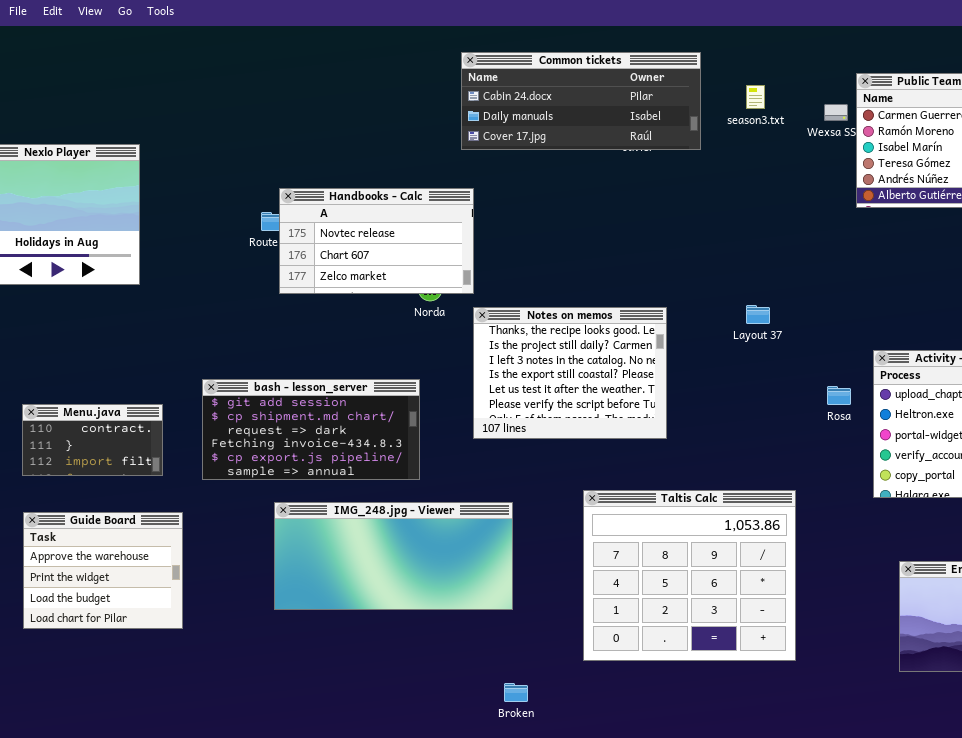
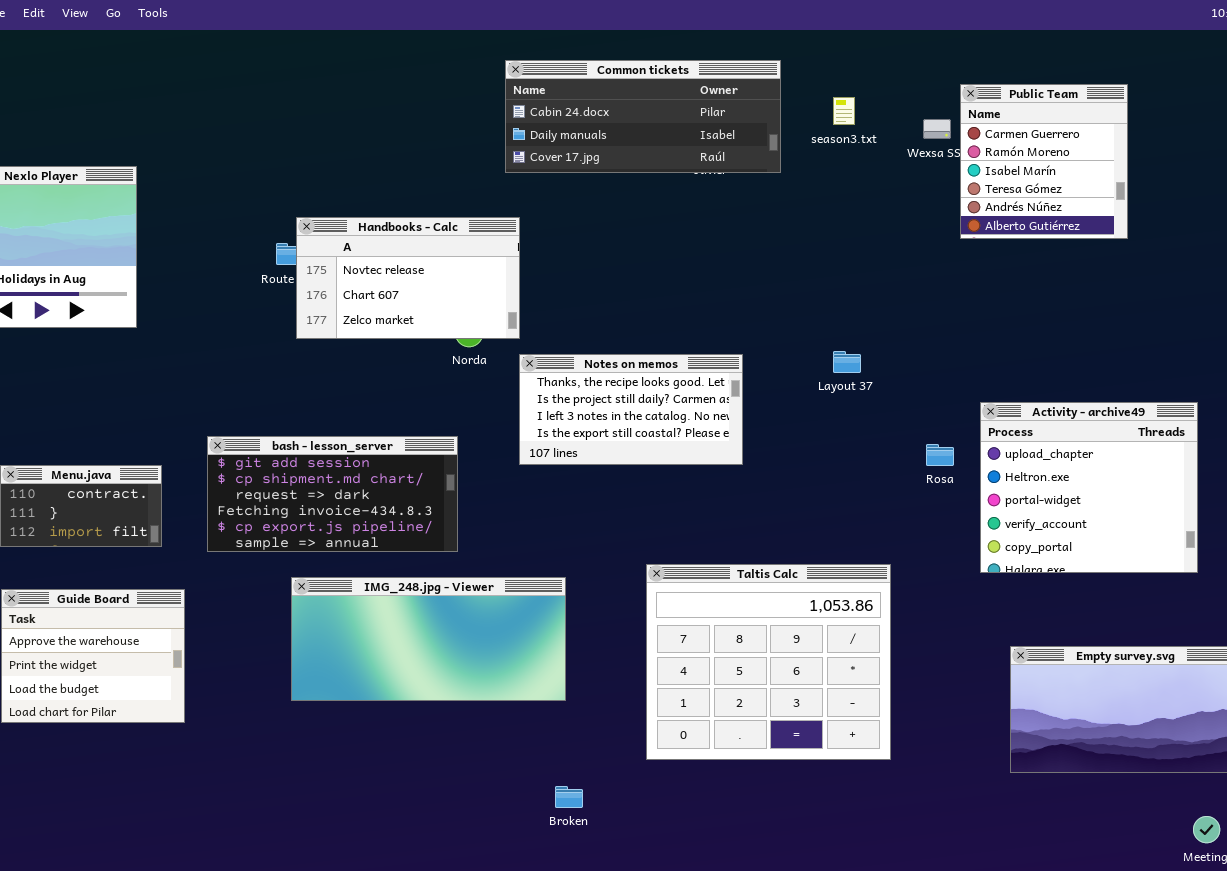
Notes on memos: [473,307,667,439] -> [519,354,743,465], resized

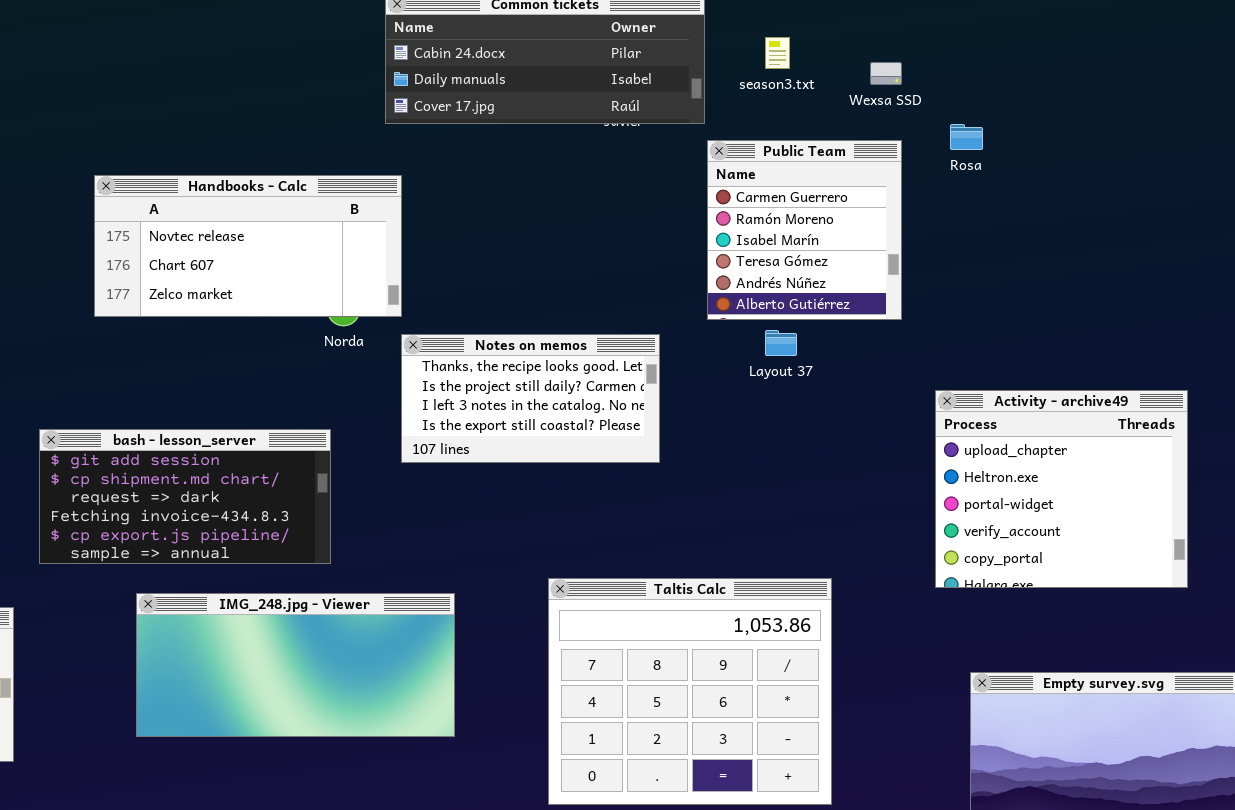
Public Team: [960,84,1128,239] -> [707,140,902,320], moved
Handbooks - Calc: [296,217,520,339] -> [94,175,402,317], resized
Rosa: [926,444,954,466] -> [950,124,983,150], moved

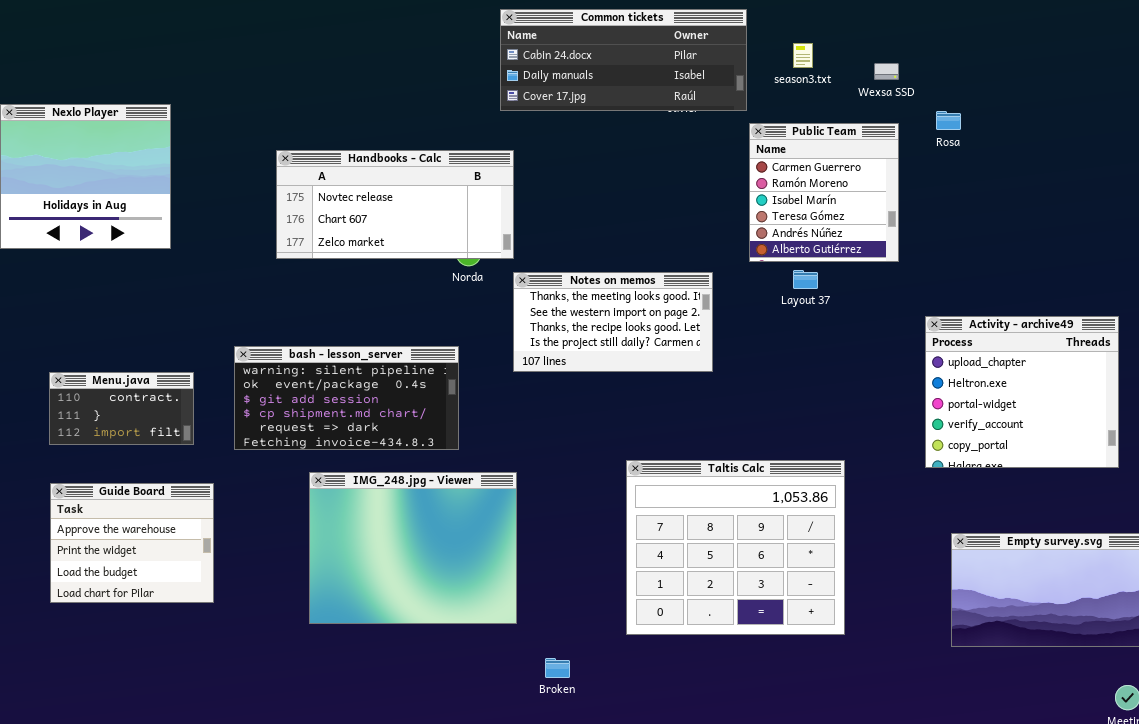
Notes on memos: [401,334,660,463] -> [513,272,713,372], scrolled up 2 rows
bash - lesson_server: [39,429,331,564] -> [234,346,459,450], scrolled up 2 rows
IMG_248.jpg - Viewer: [136,593,455,737] -> [309,472,517,624], resized

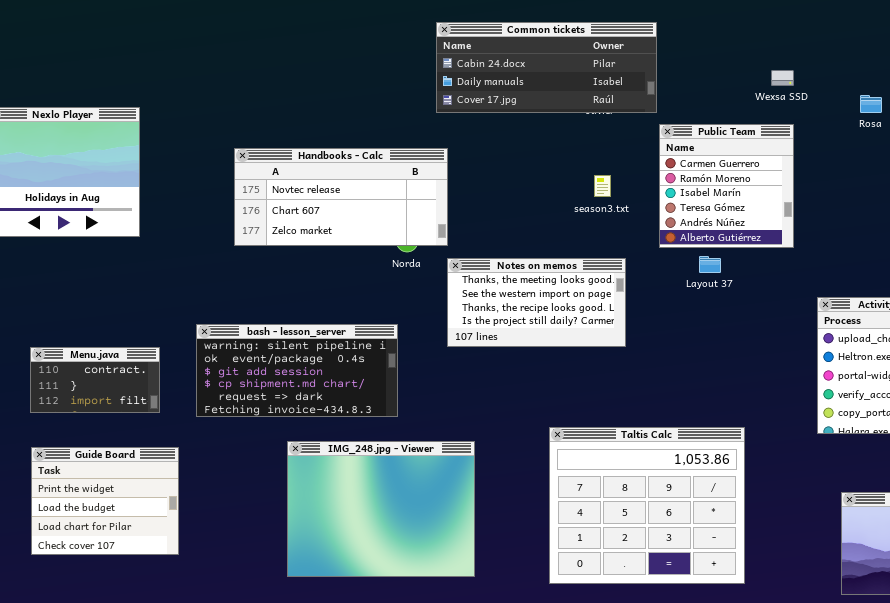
season3.txt: [793,43,813,68] -> [594,175,611,197], moved
Rosa: [936,111,961,130] -> [860,95,882,113], moved
IMG_248.jpg - Viewer: [309,472,517,624] -> [287,441,475,577], moved
Guide Board: [50,483,214,603] -> [31,447,179,555], scrolled down 1 row

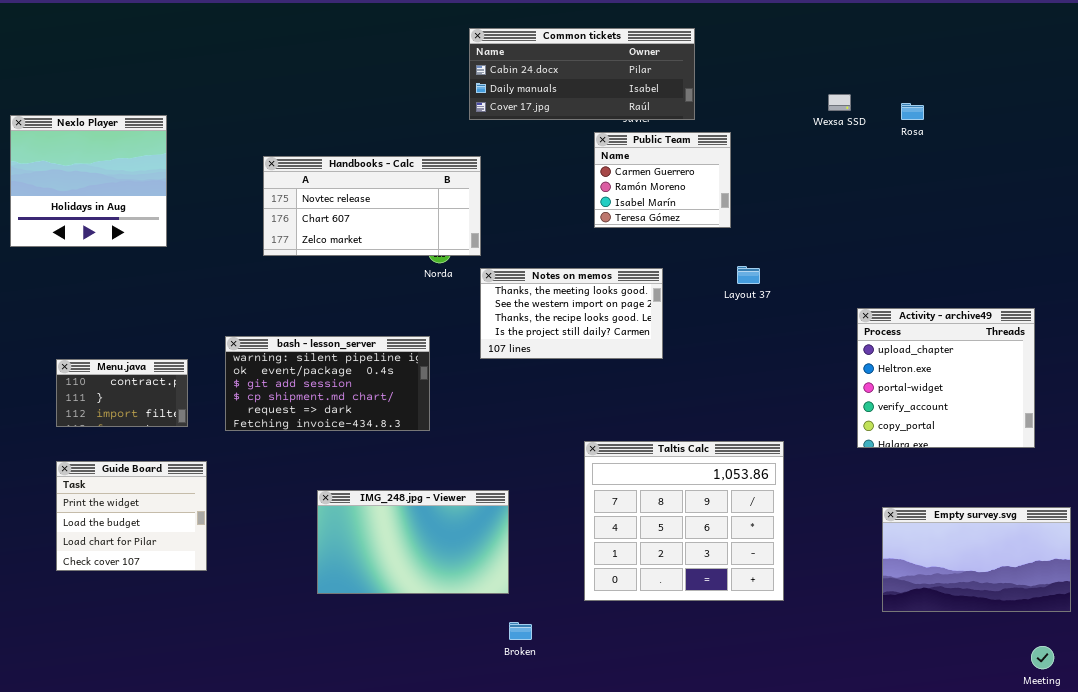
Wexsa SSD: [771,70,794,86] -> [828,94,851,111], moved
Public Team: [659,124,794,248] -> [594,132,731,228], moved, resized
IMG_248.jpg - Viewer: [287,441,475,577] -> [317,490,509,594], resized

